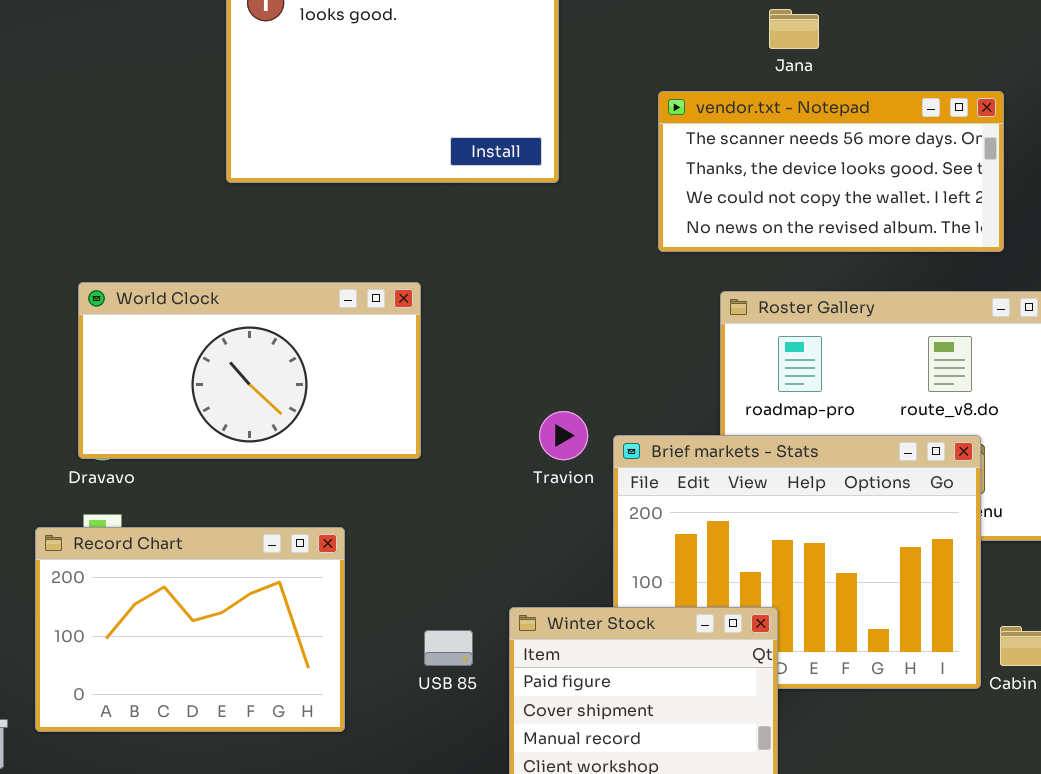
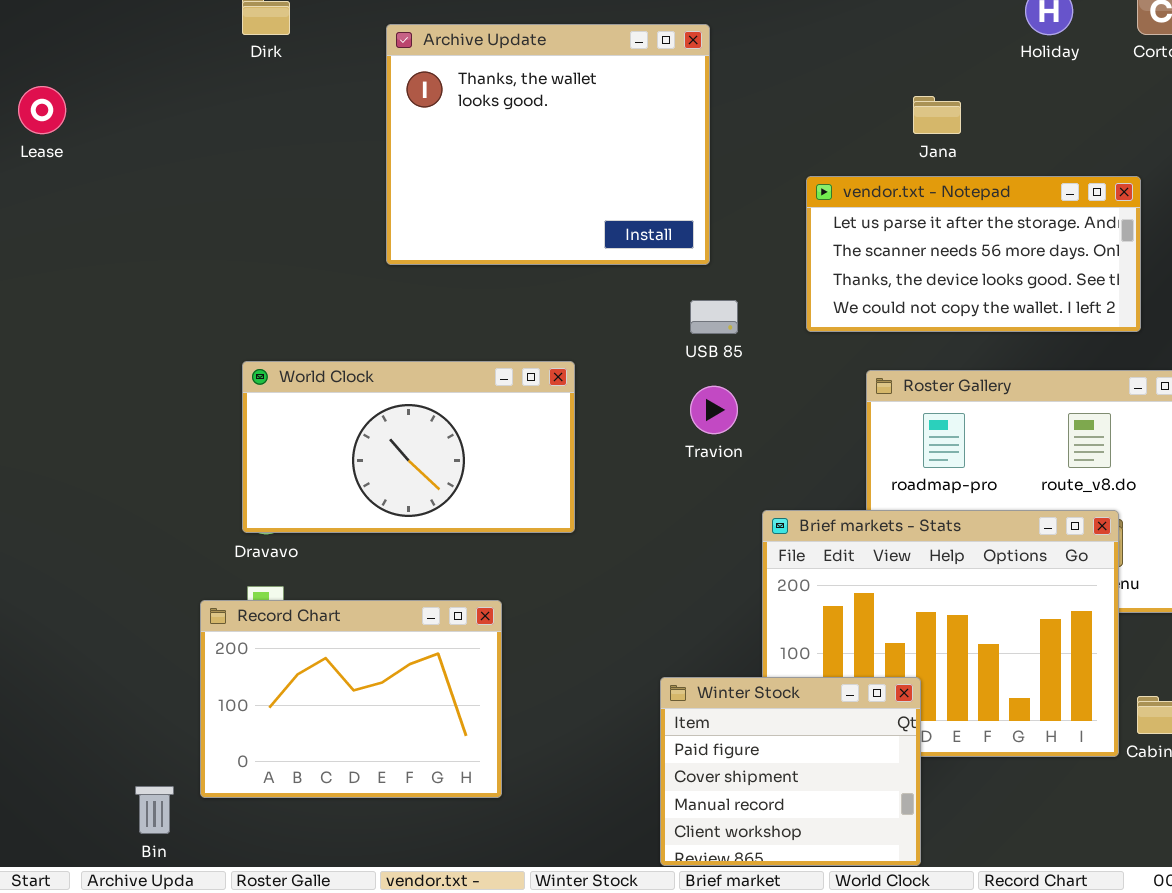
vendor.txt - Notepad: [658,91,1004,252] -> [806,176,1141,332], scrolled up 1 row
Travion: [539,411,588,460] -> [690,386,738,434], moved
USB 85: [424,630,473,666] -> [690,300,738,334], moved

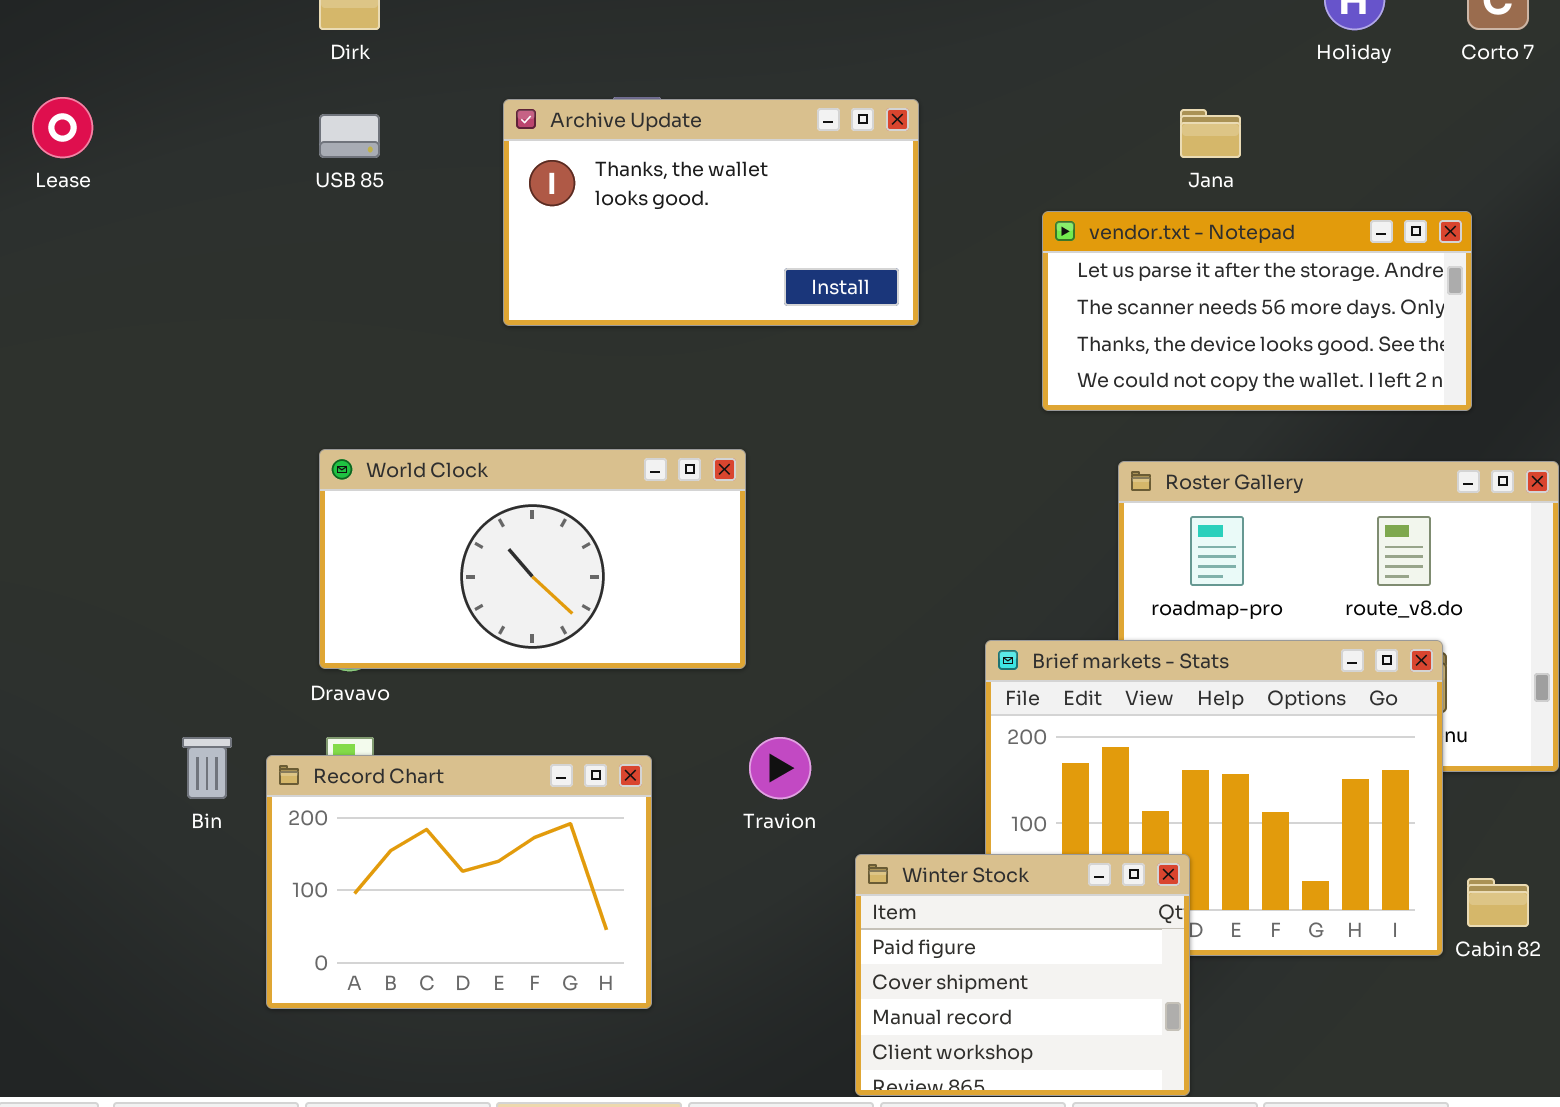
Archive Update: [386,24,710,265] -> [503,99,919,326], resized
USB 85: [690,300,738,334] -> [319,114,380,158], moved
Travion: [690,386,738,434] -> [749,737,811,799], moved
Bin: [135,786,174,834] -> [182,737,232,799], moved

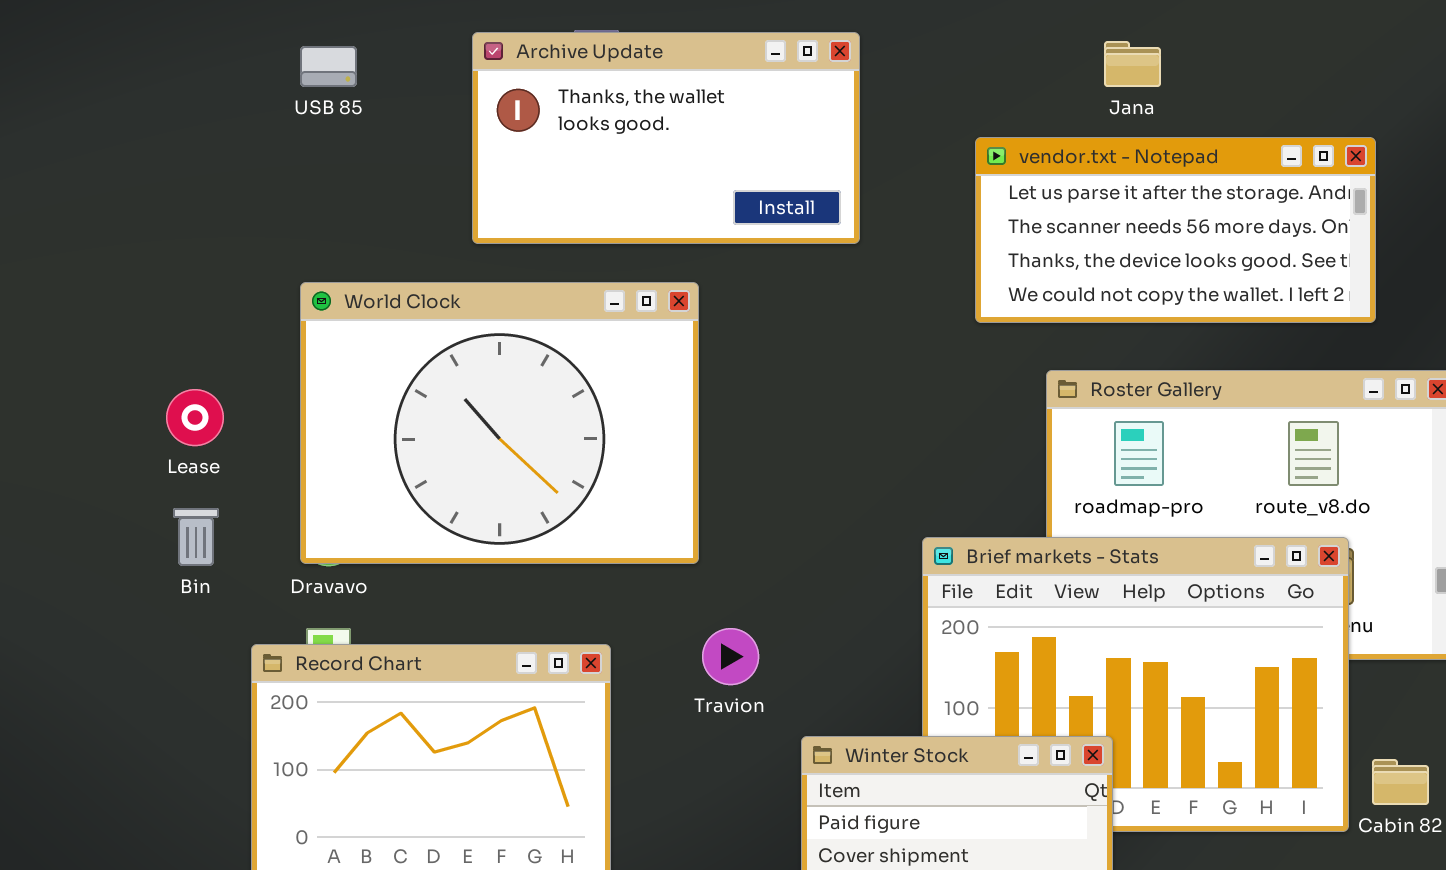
Lease: [32,97,93,158] -> [166,389,224,446], moved
World Clock: [319,449,746,669] -> [300,282,699,564], resized
Bin: [182,737,232,799] -> [173,508,219,566], moved

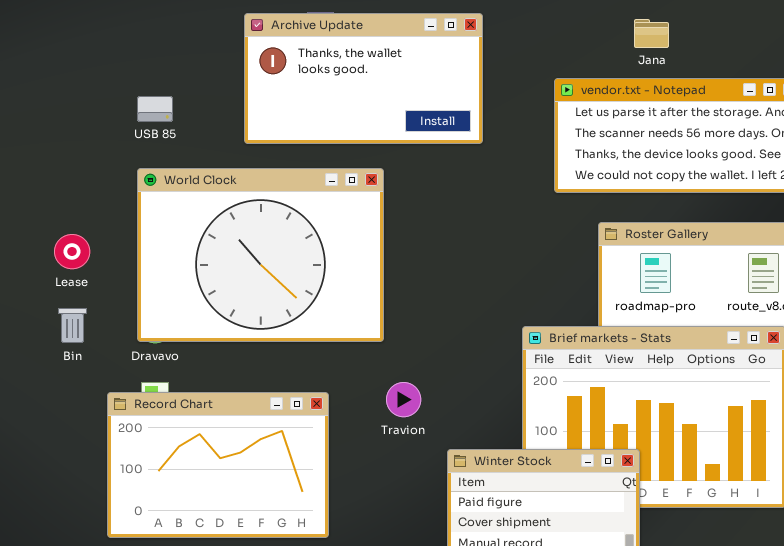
USB 85: [300,46,357,87] -> [137,96,173,122], moved

